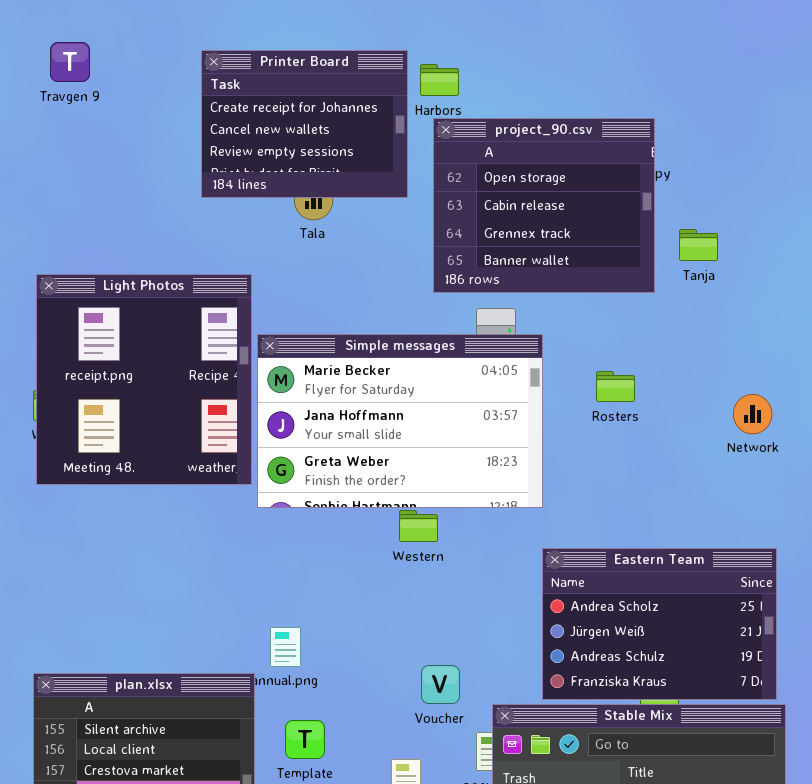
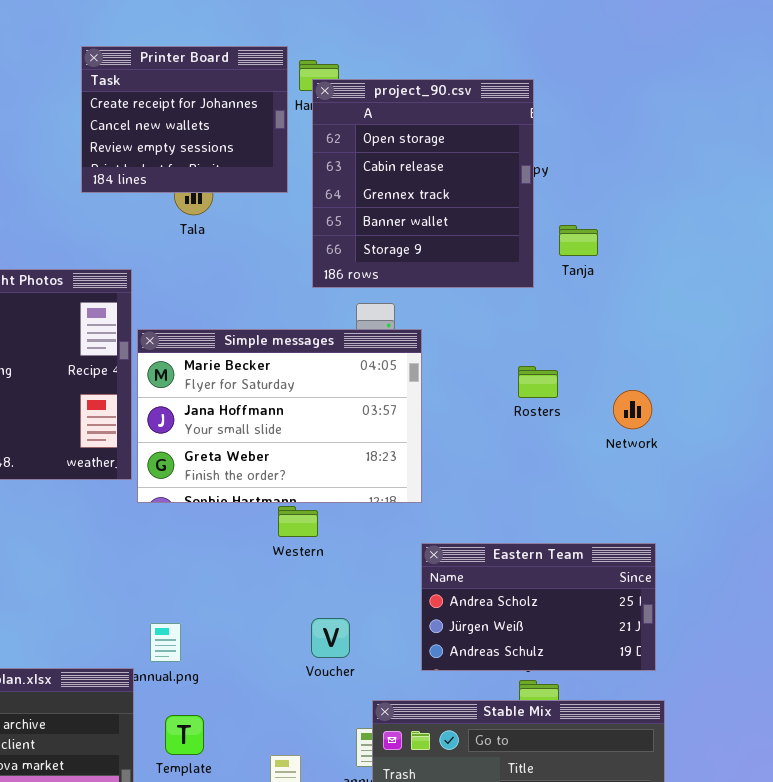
project_90.csv: [433,118,655,293] -> [312,79,534,288], resized
Rosters: [596,371,635,402] -> [518,366,558,398], moved
Eastern Team: [542,548,777,700] -> [421,543,656,671], resized
Voucher: [421,665,460,704] -> [311,618,350,658], moved

